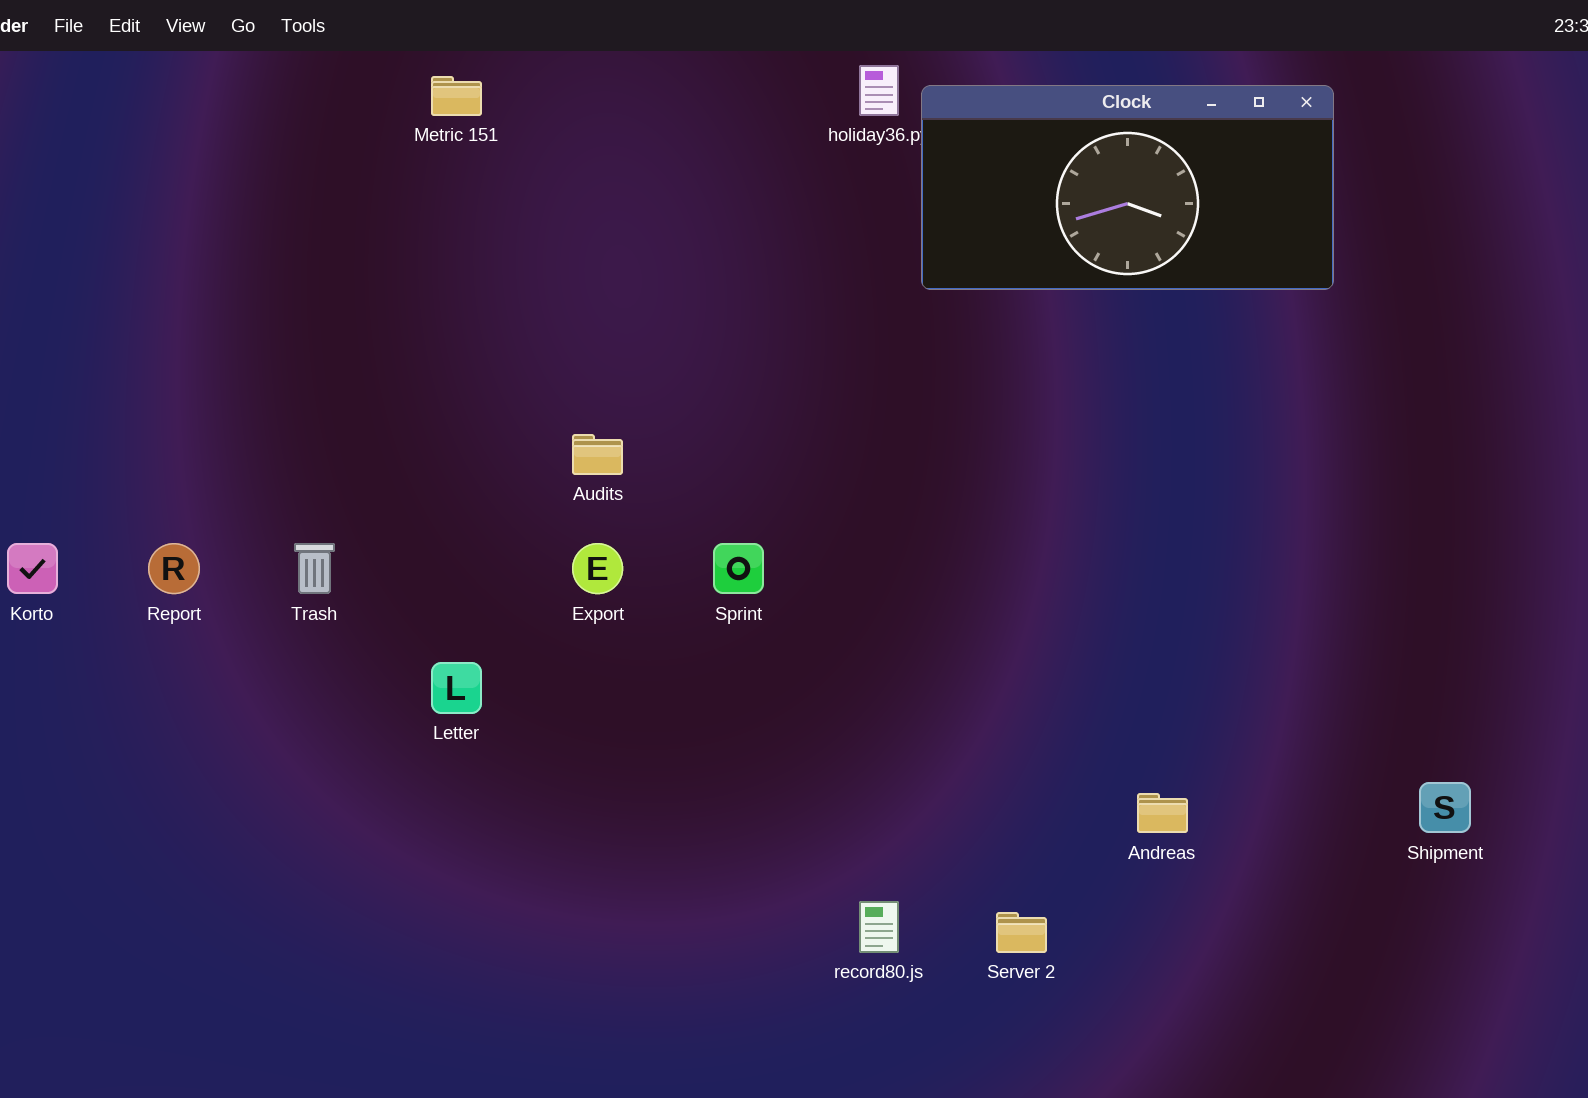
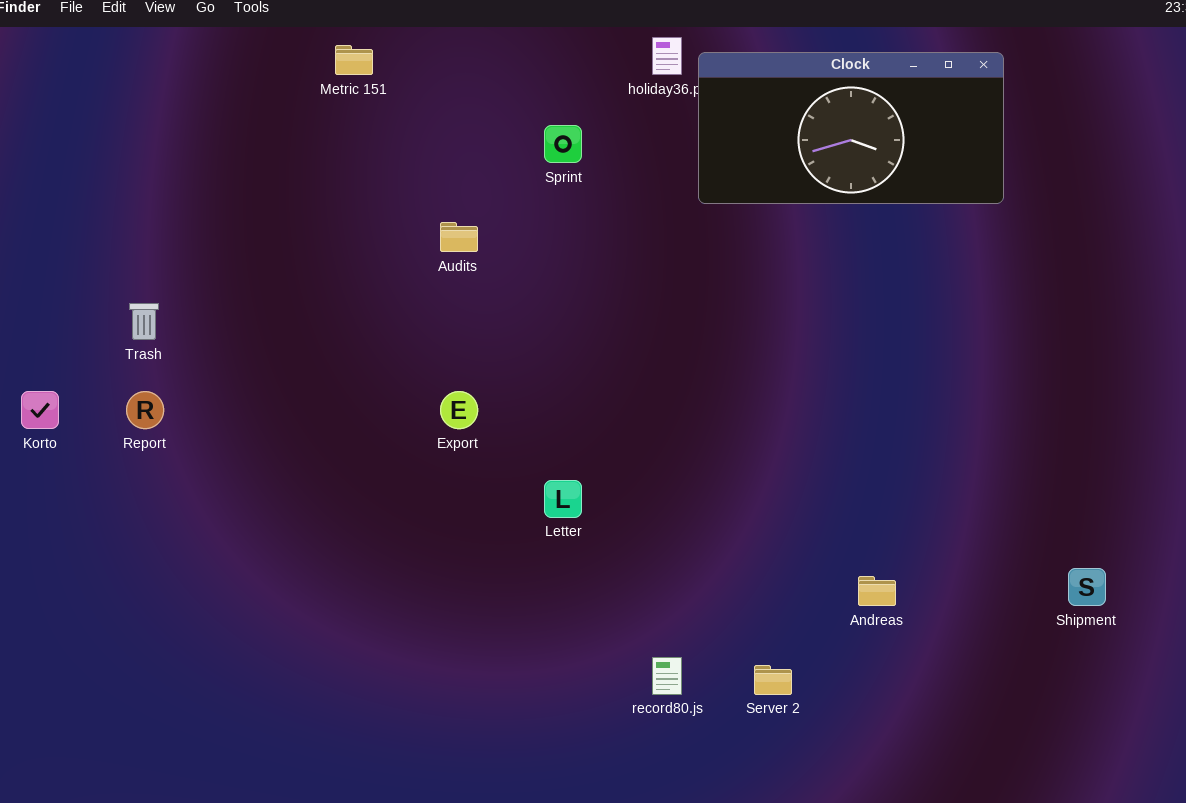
Audits: [572,434,623,475] -> [440,222,478,252], moved
Trash: [294,543,335,594] -> [129,303,159,340], moved
Sprint: [713,543,764,594] -> [544,125,582,163], moved
Letter: [431,662,482,714] -> [544,480,582,518], moved

